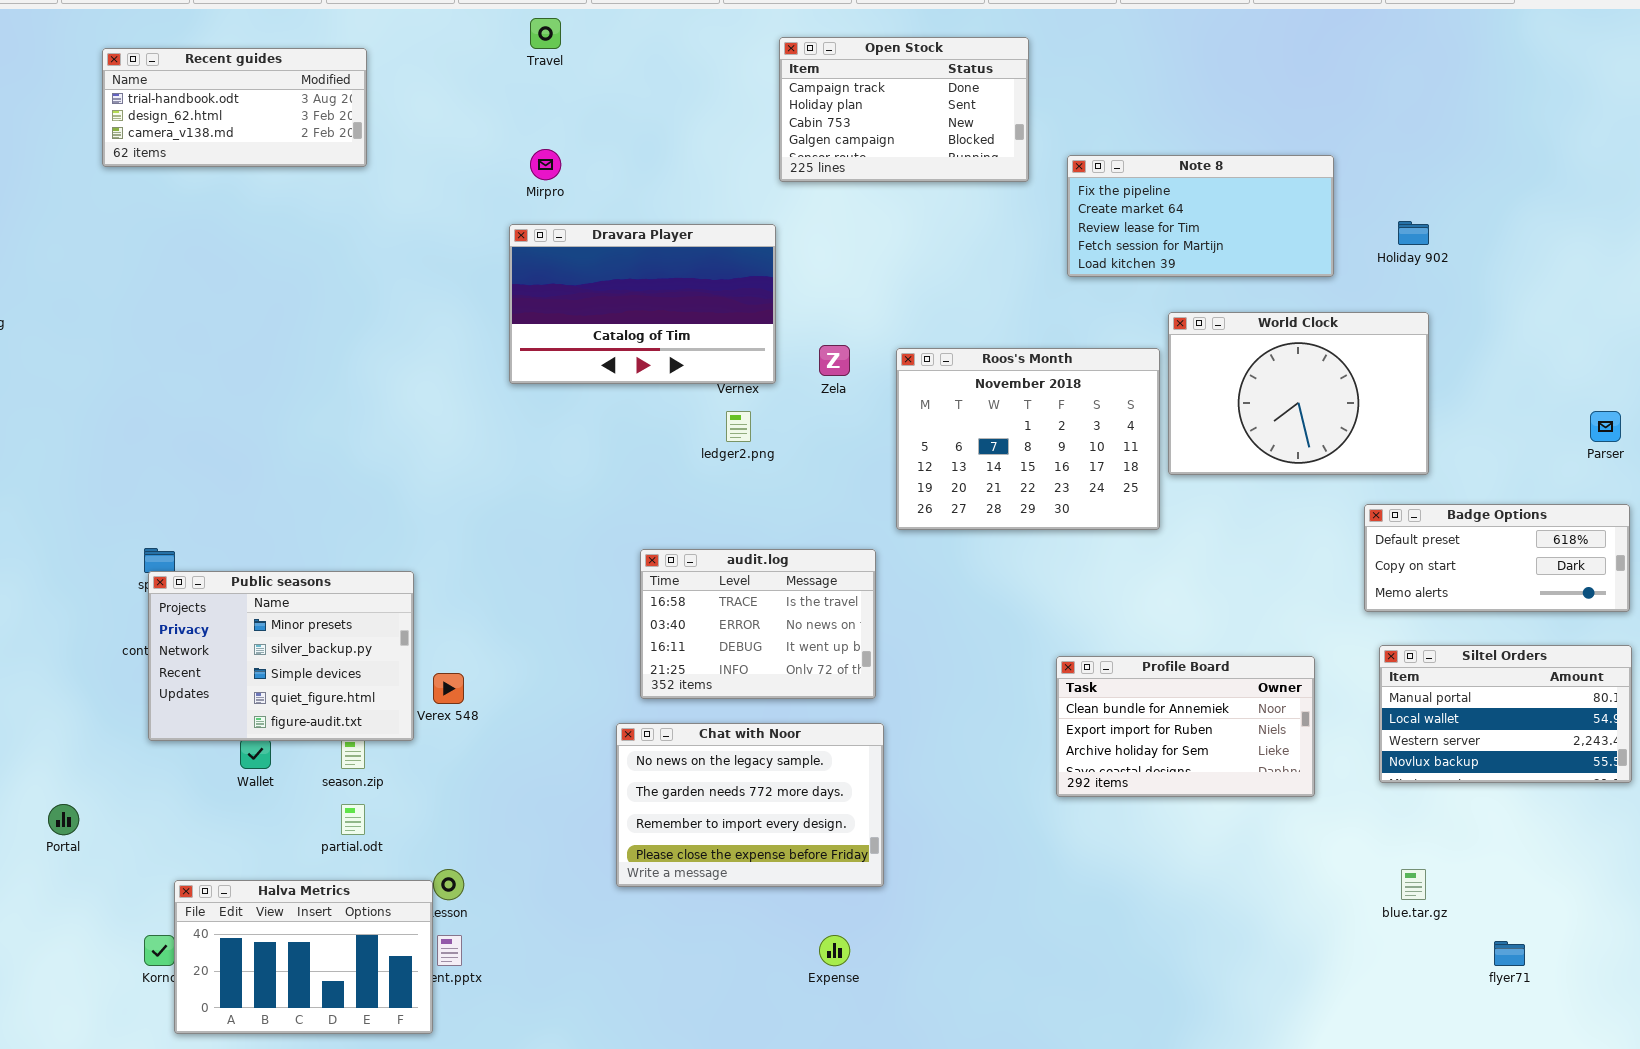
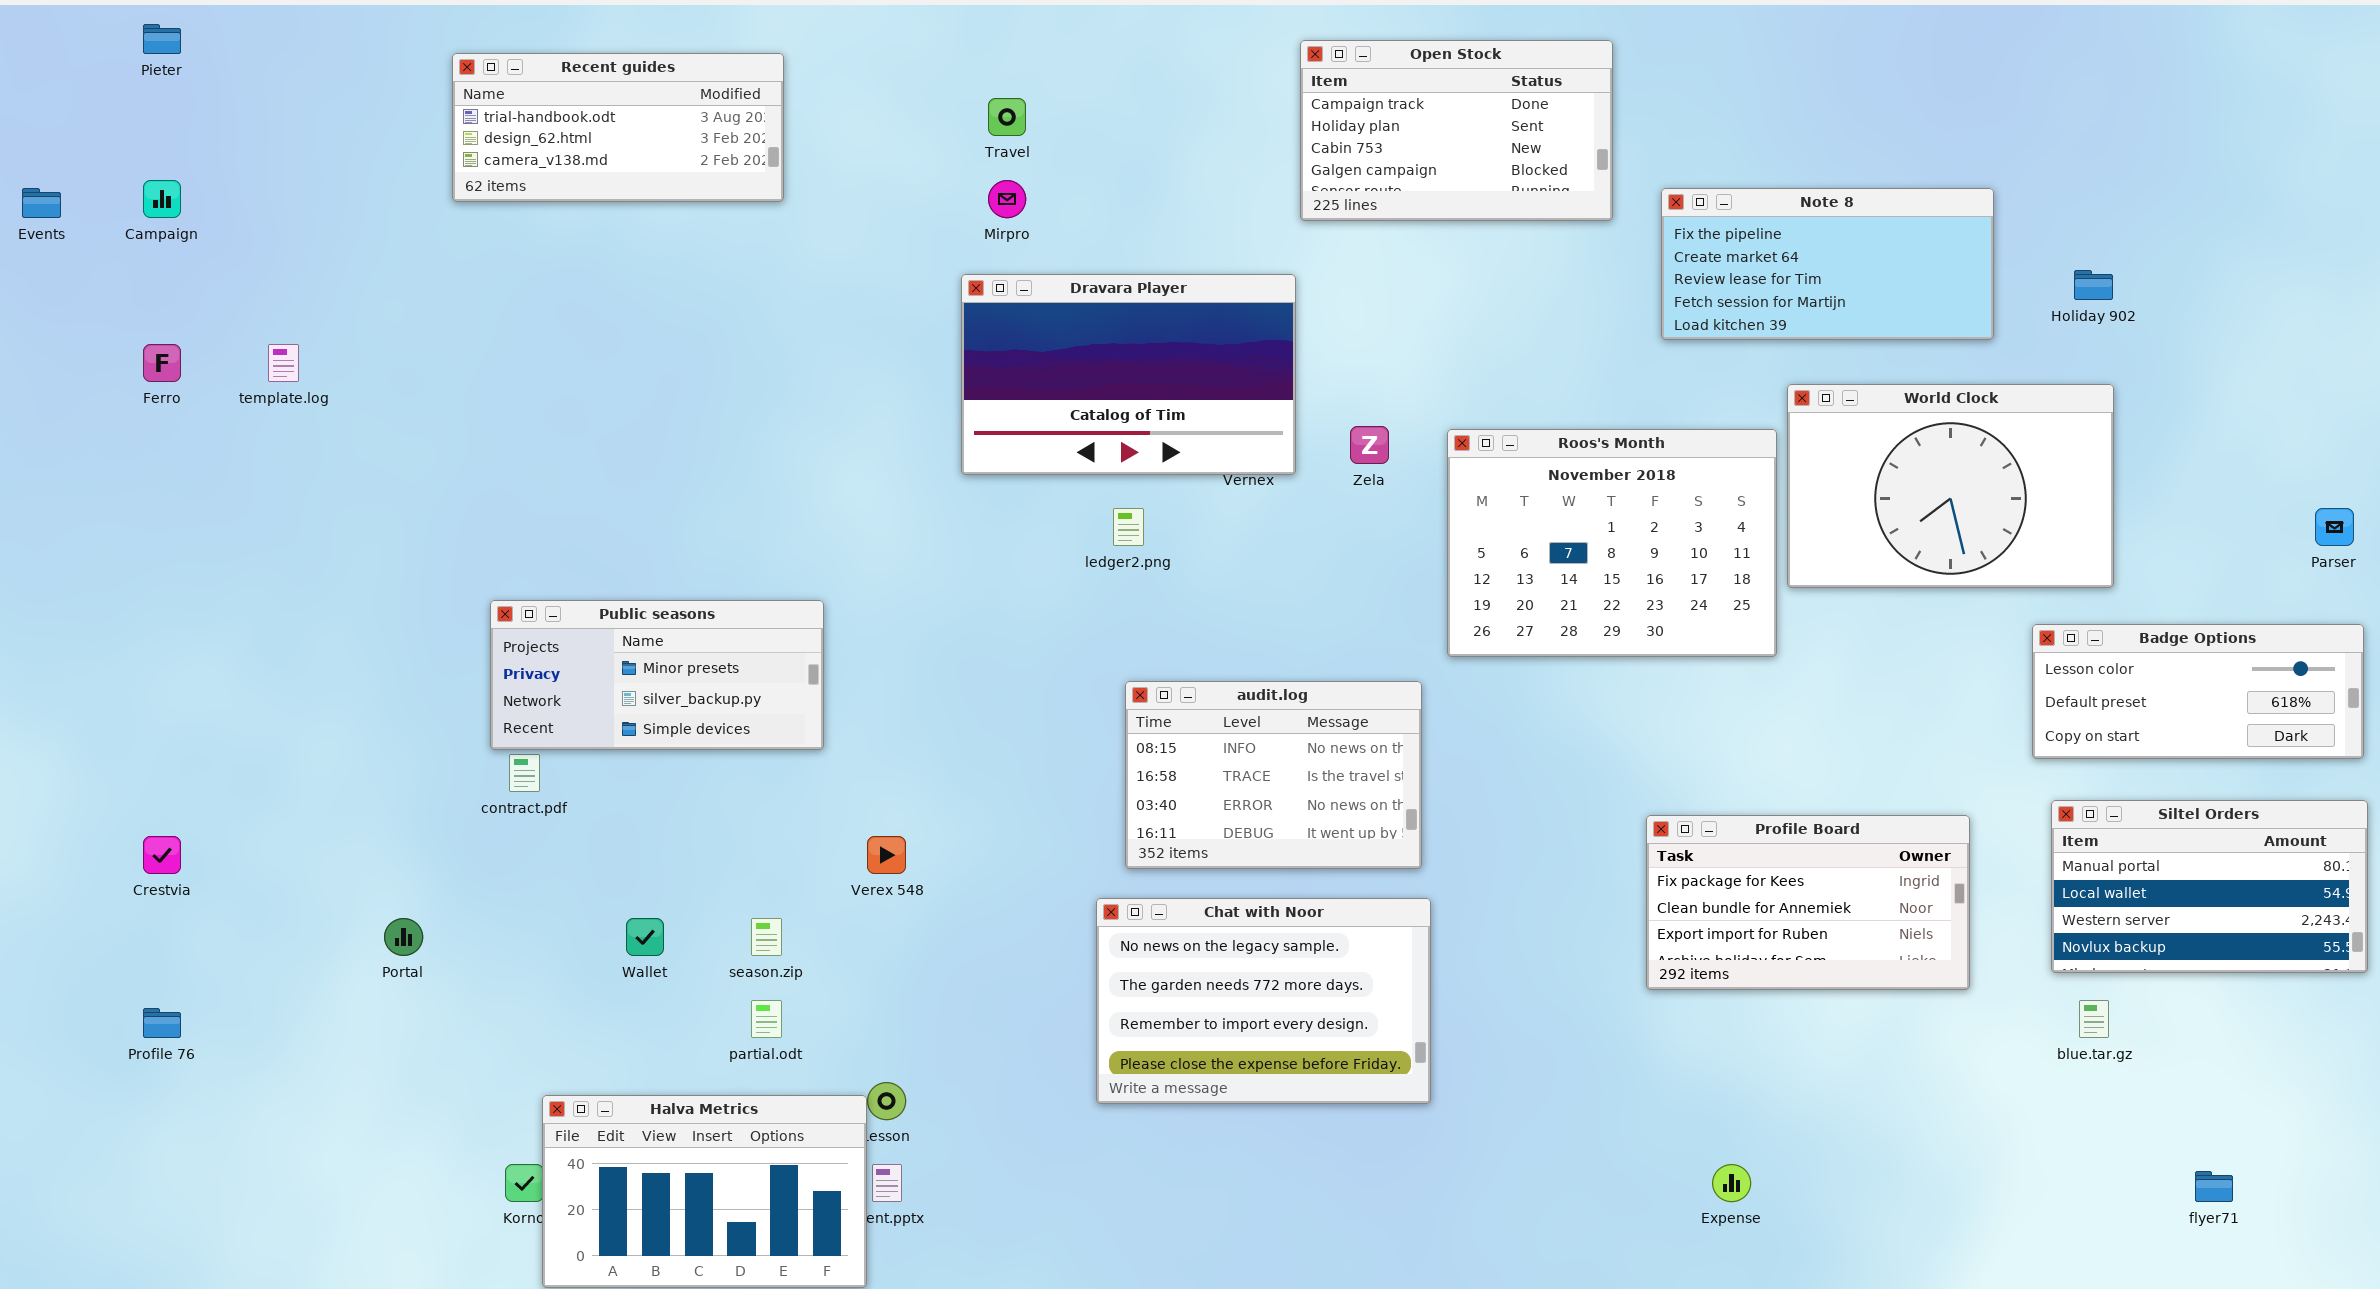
Travel: [530,18,561,49] -> [988,98,1026,136], moved
ledger2.png: [726,411,751,442] -> [1113,508,1144,546], moved
Badge Options: [1364,504,1630,612] -> [2032,624,2364,759], scrolled up 1 row
audit.log: [640,549,876,699] -> [1125,681,1422,869], scrolled up 1 row
Public seasons: [148,571,414,741] -> [490,600,824,750], moved, resized
Profile Board: [1056,656,1315,797] -> [1646,815,1970,990], scrolled up 1 row
Portal: [48,804,79,835] -> [384,918,423,956], moved
blue.tar.gz: [1401,869,1426,900] -> [2079,1000,2109,1038], moved
Expense: [819,935,850,966] -> [1712,1164,1751,1202], moved

